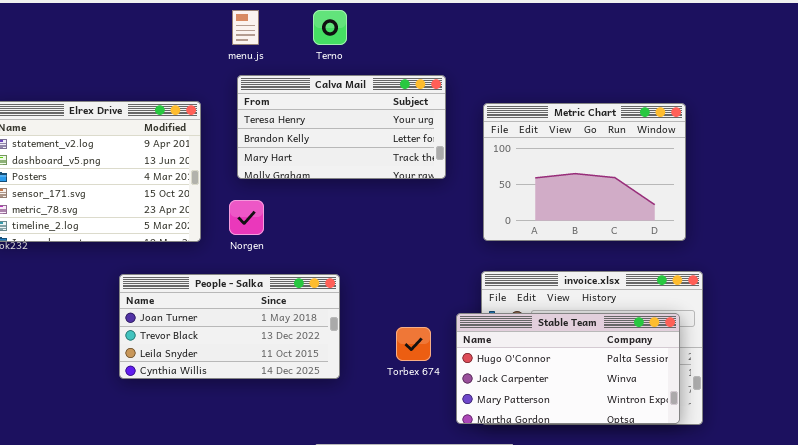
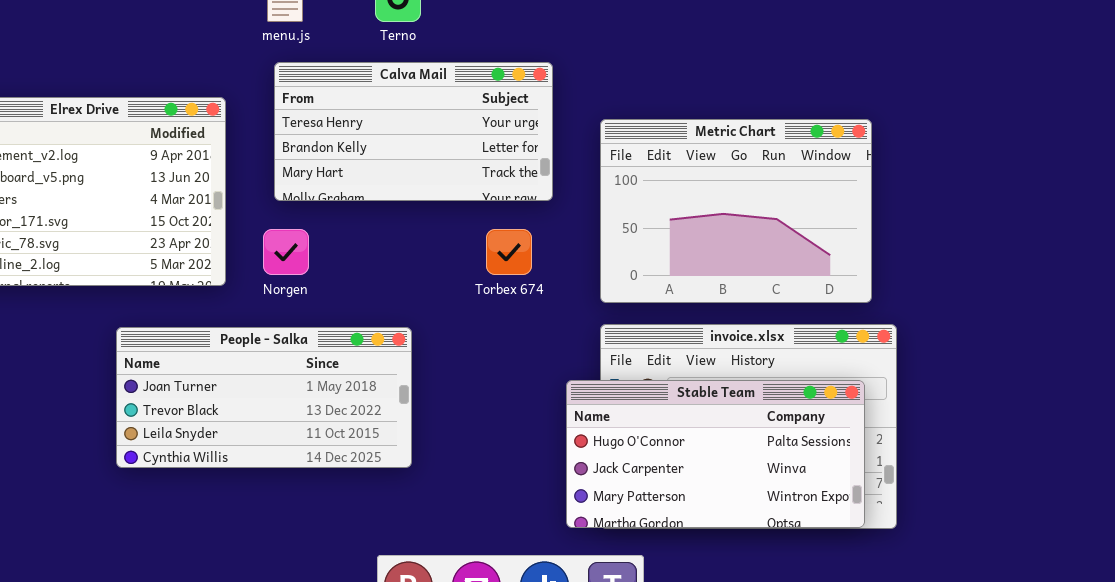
Metric Chart: [483,103,686,241] -> [600,119,872,303], moved
Torbex 674: [396,327,431,361] -> [486,229,532,275], moved

